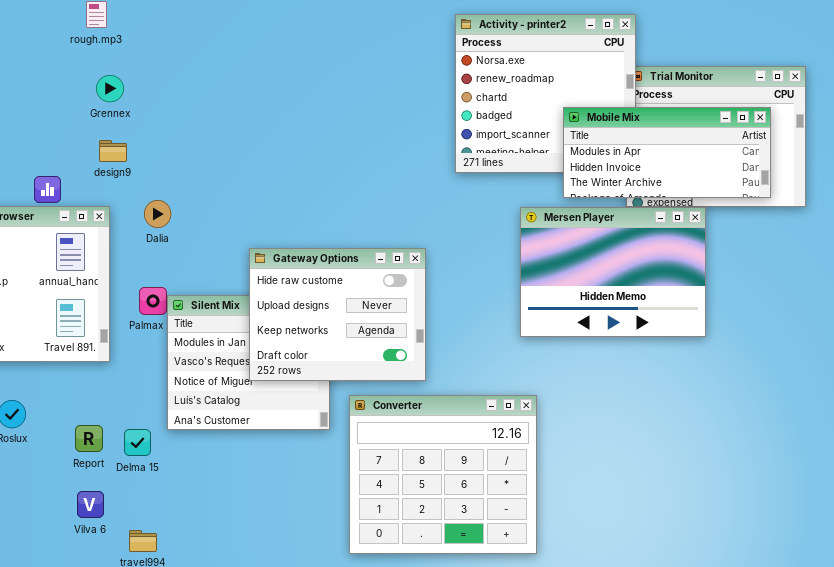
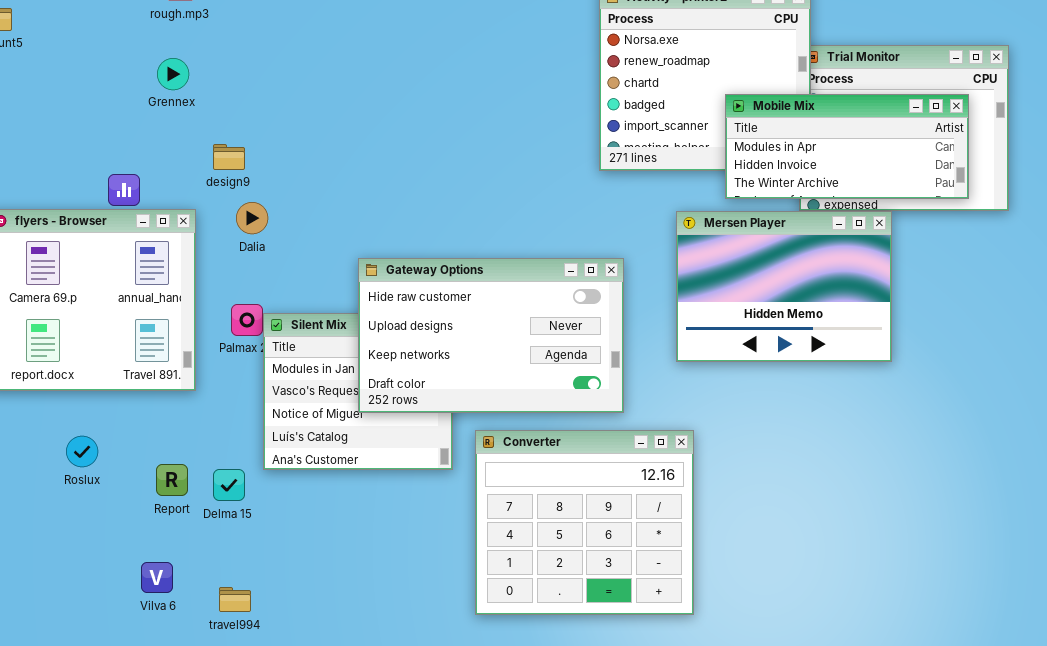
Grennex: [96,75,124,102] -> [157,58,189,90], moved
design9: [99,140,127,162] -> [213,144,245,170], moved
Gateway Options: [249,248,426,381] -> [358,258,624,413], resized
Vilva 6: [77,491,104,518] -> [141,562,173,593], moved

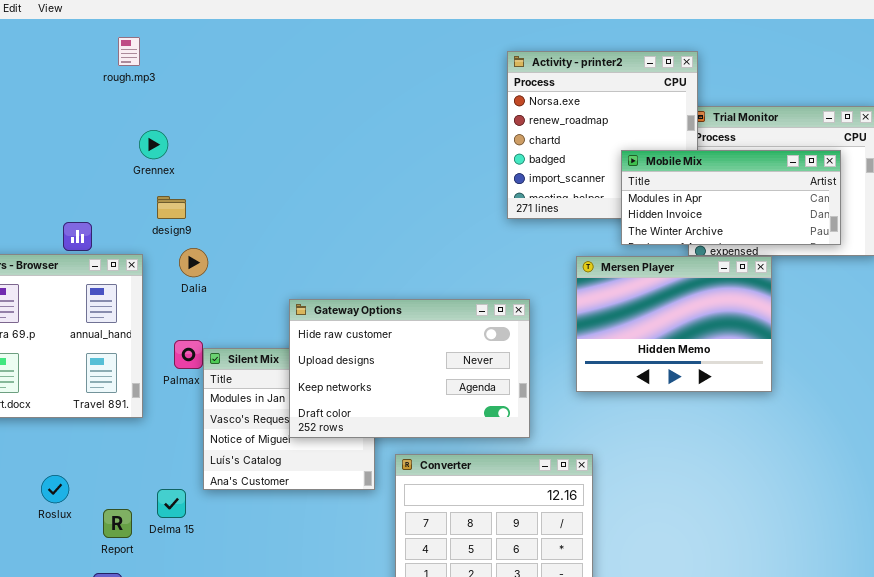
Grennex: [157,58,189,90] -> [139,130,168,159], moved
Roslux: [66,436,98,467] -> [41,475,69,503], moved
Report: [156,464,188,496] -> [103,509,132,538], moved

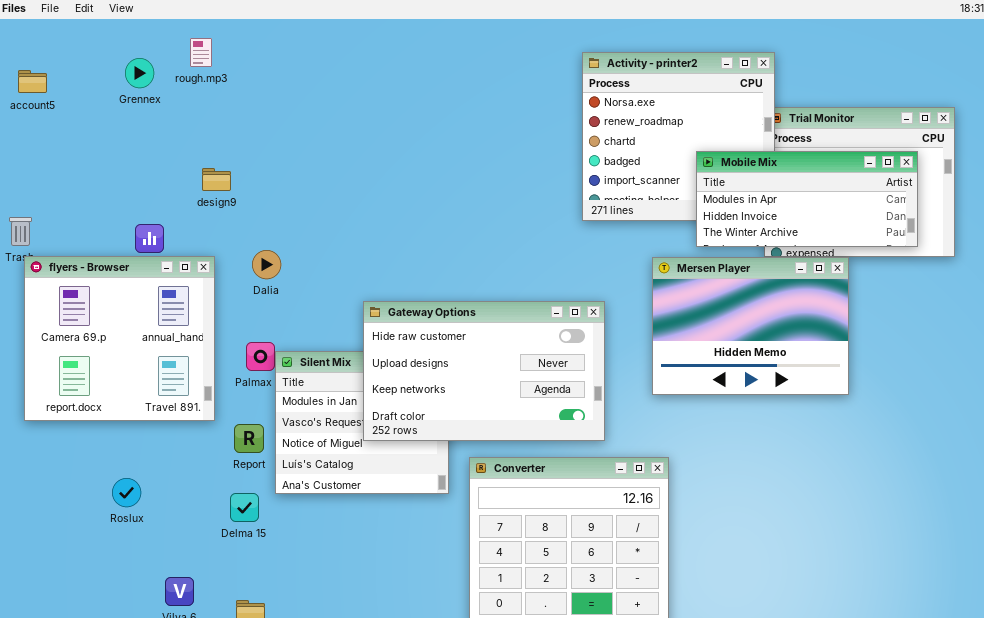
Grennex: [139,130,168,159] -> [125,58,154,88], moved
design9: [157,196,186,219] -> [202,168,231,191], moved
Report: [103,509,132,538] -> [234,424,264,453], moved

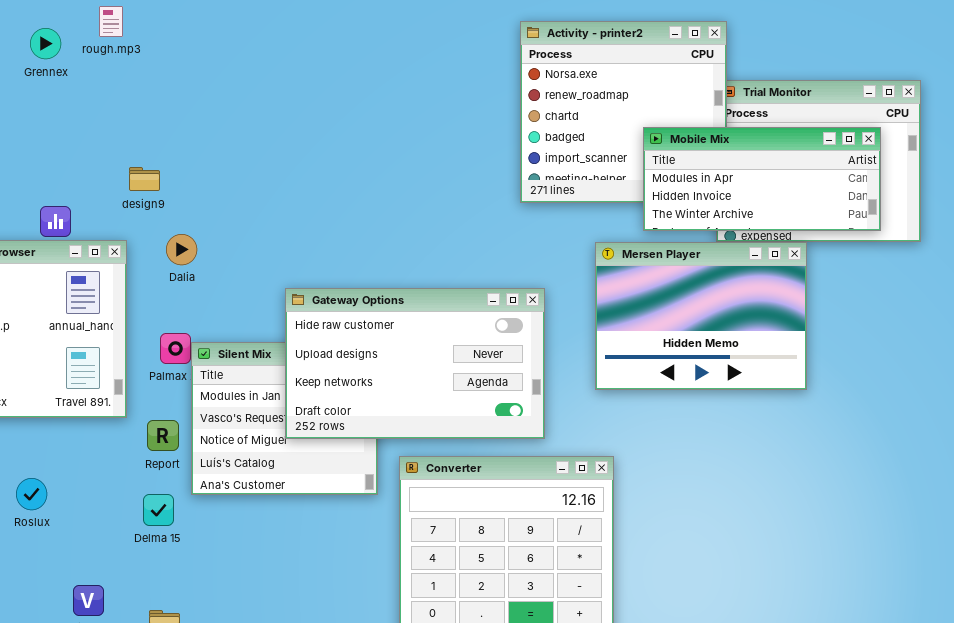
design9: [202,168,231,191] -> [129,167,160,191], moved

